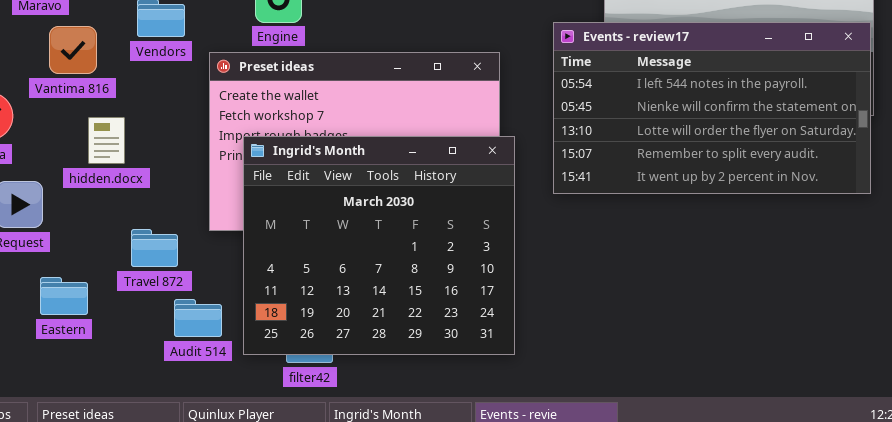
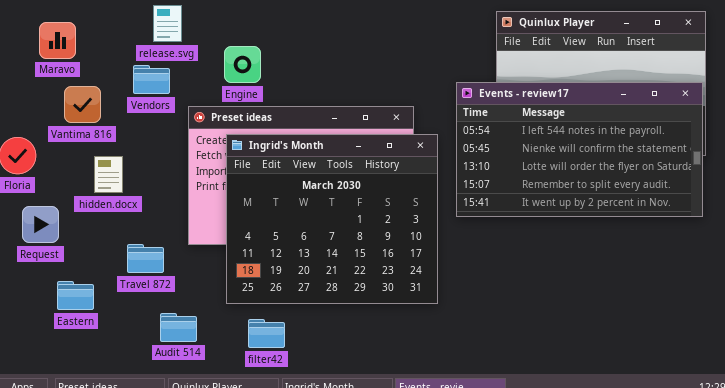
Ingrid's Month: [243,136,515,355] -> [226,134,438,304], moved
Audit 514: [174,299,222,337] -> [160,313,197,342], moved

